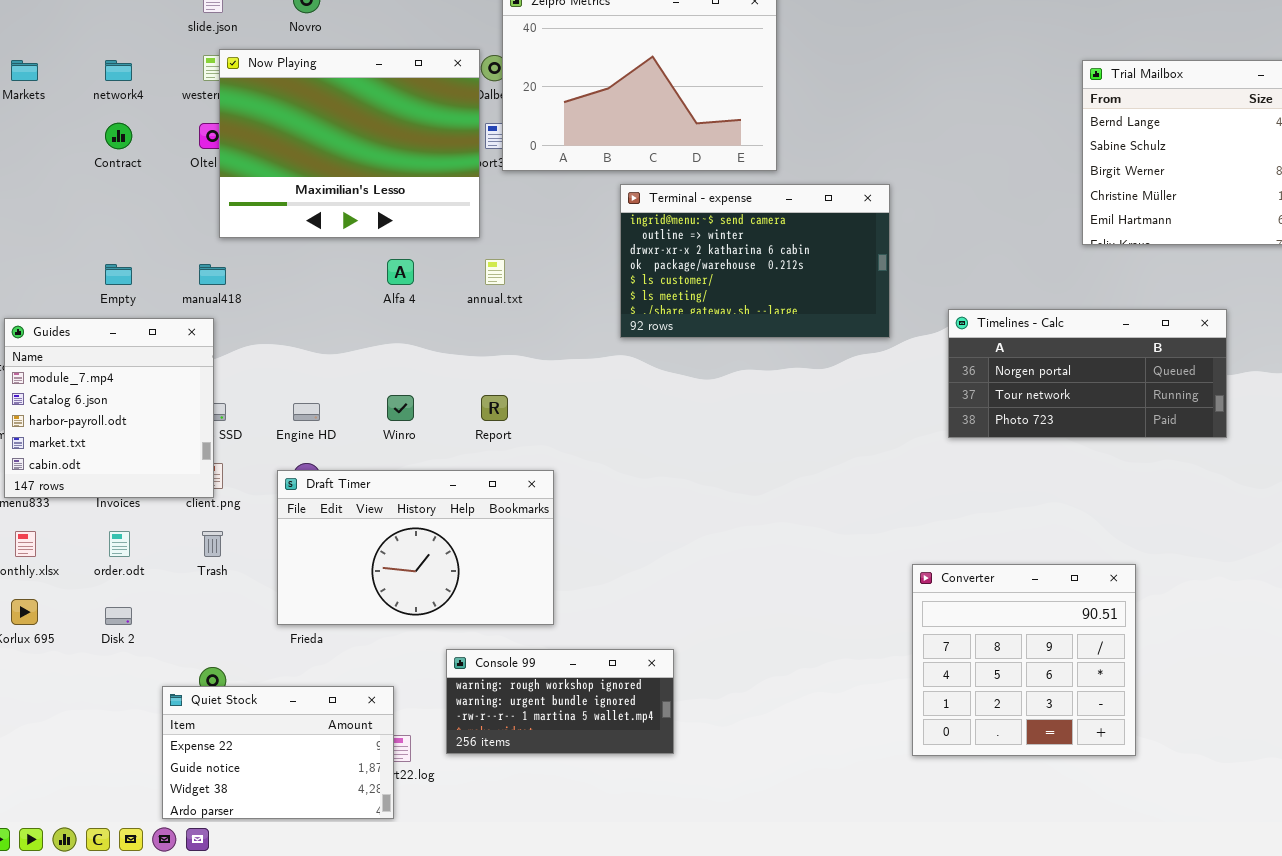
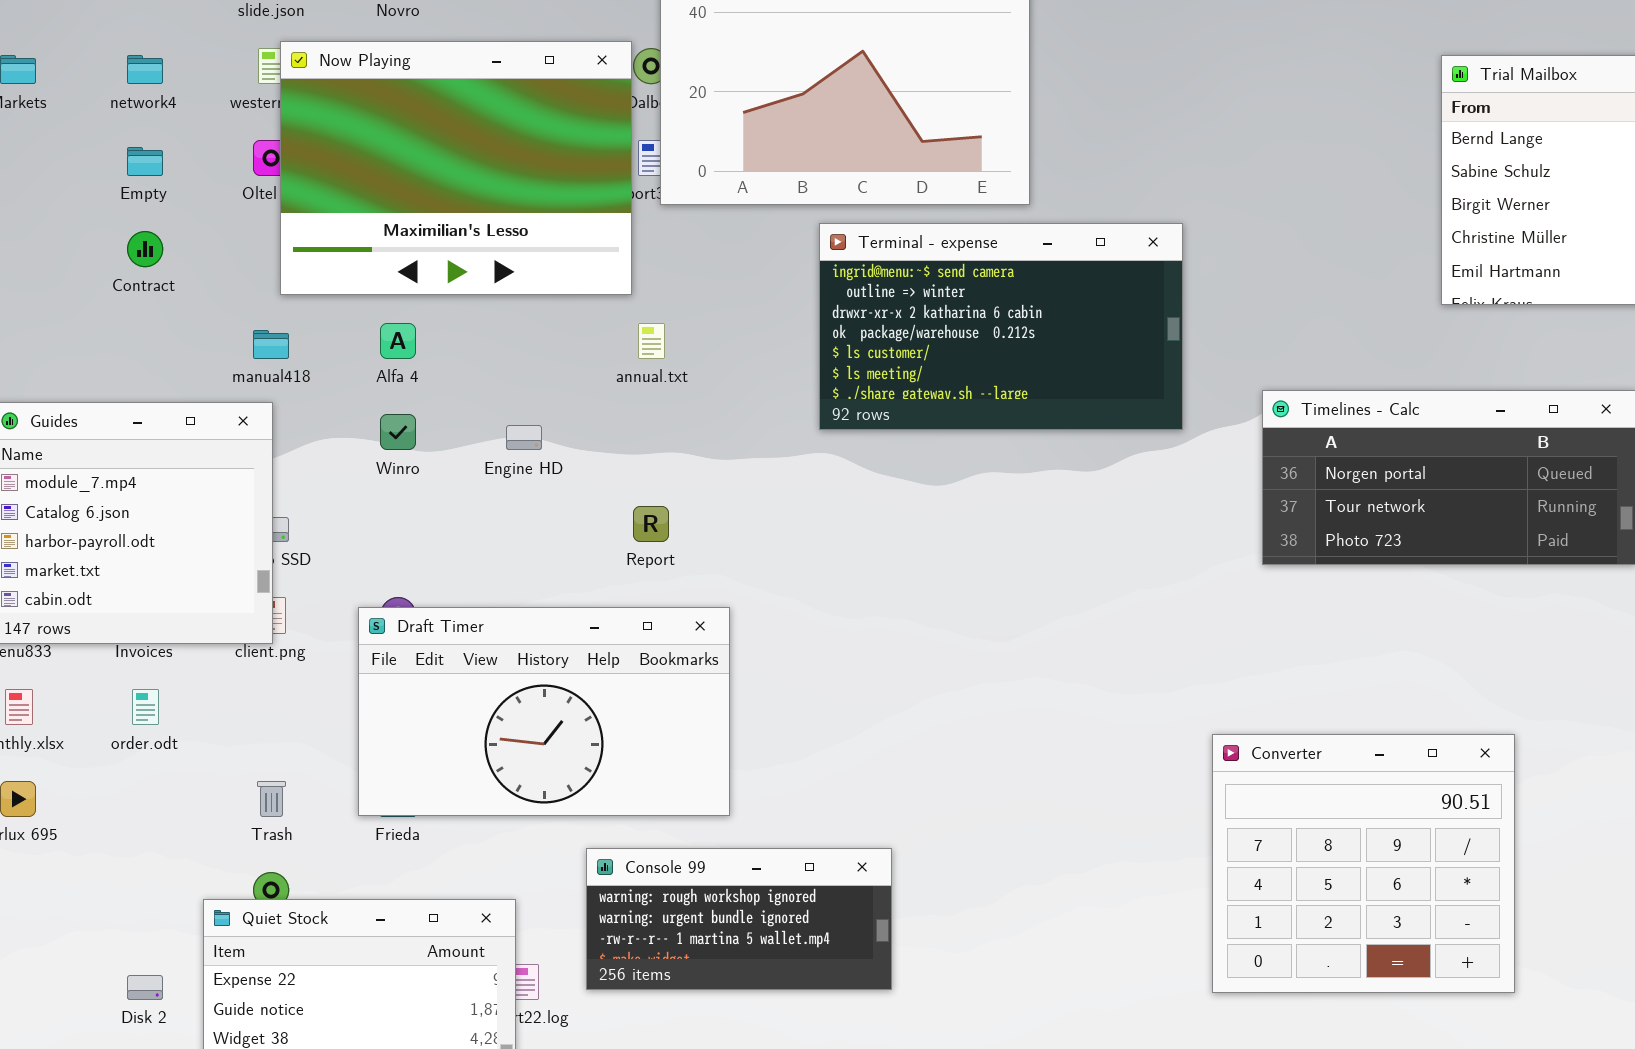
Contract: [105,123,132,149] -> [127,231,163,267], moved
Alfa 4: [387,259,414,285] -> [380,323,416,359], moved
Empty: [105,264,132,285] -> [127,147,163,176], moved
Winro: [387,395,414,421] -> [380,414,416,450], moved
Engine HD: [293,403,320,421] -> [506,425,542,450], moved
Trash: [202,531,223,557] -> [257,781,286,817], moved
Disk 2: [105,607,132,625] -> [127,975,163,1000], moved

